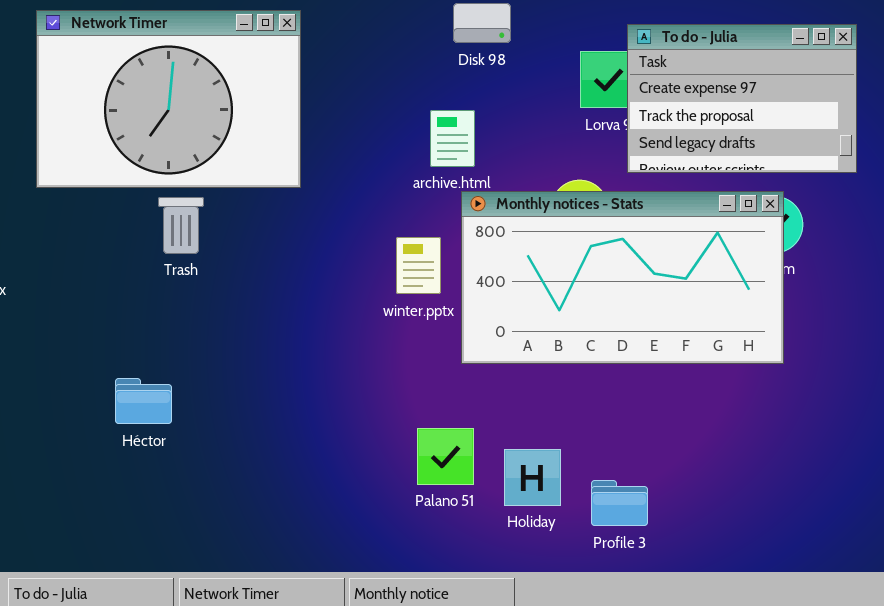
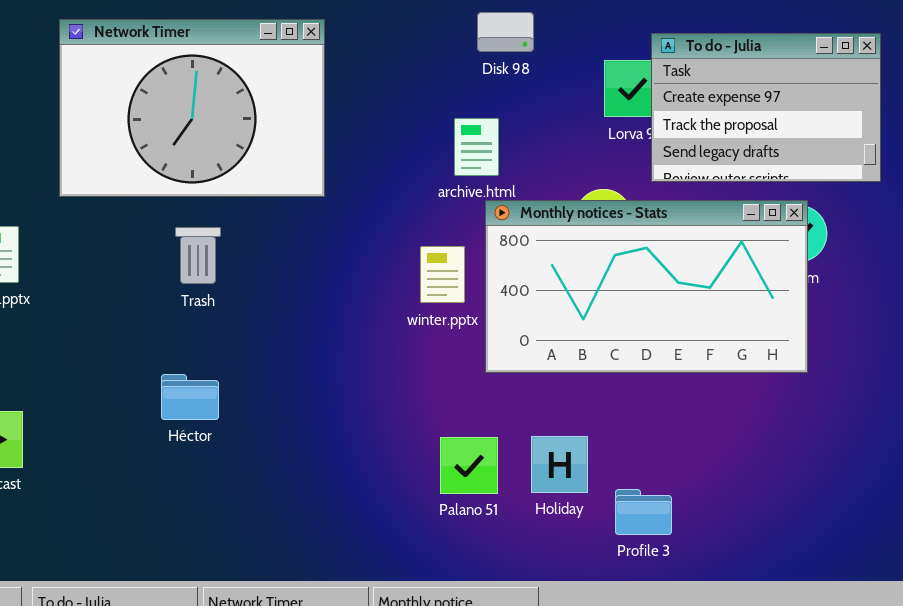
Trash: [158,197,204,254] -> [175,227,221,284], moved
Héctor: [115,378,172,424] -> [161,374,219,420], moved
Holiday: [504,449,561,506] -> [531,436,588,493], moved

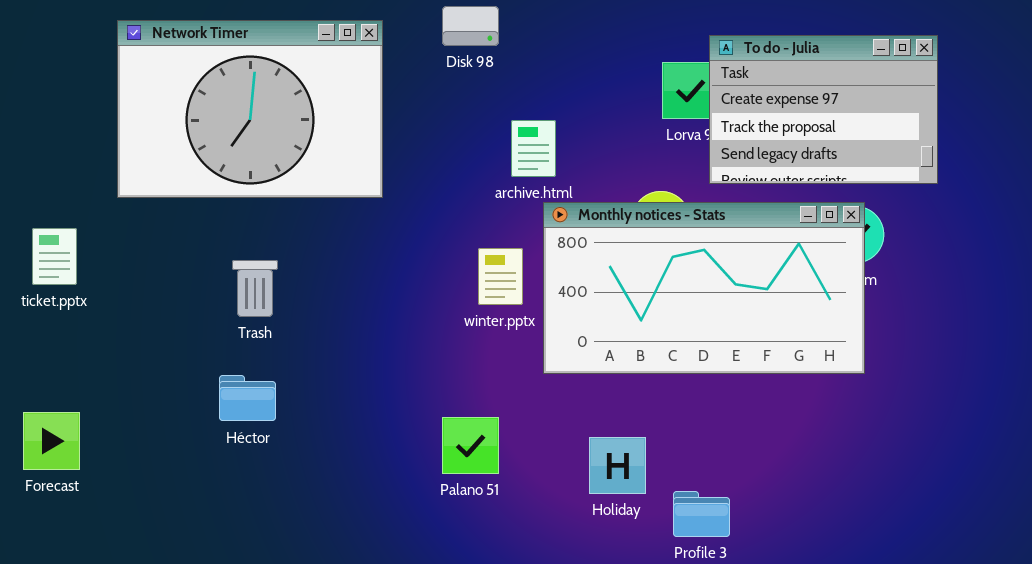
Disk 98: [477,12,534,52] -> [442,6,499,46], moved
Trash: [175,227,221,284] -> [232,260,278,317], moved
Palano 51: [440,437,498,494] -> [442,417,499,474], moved

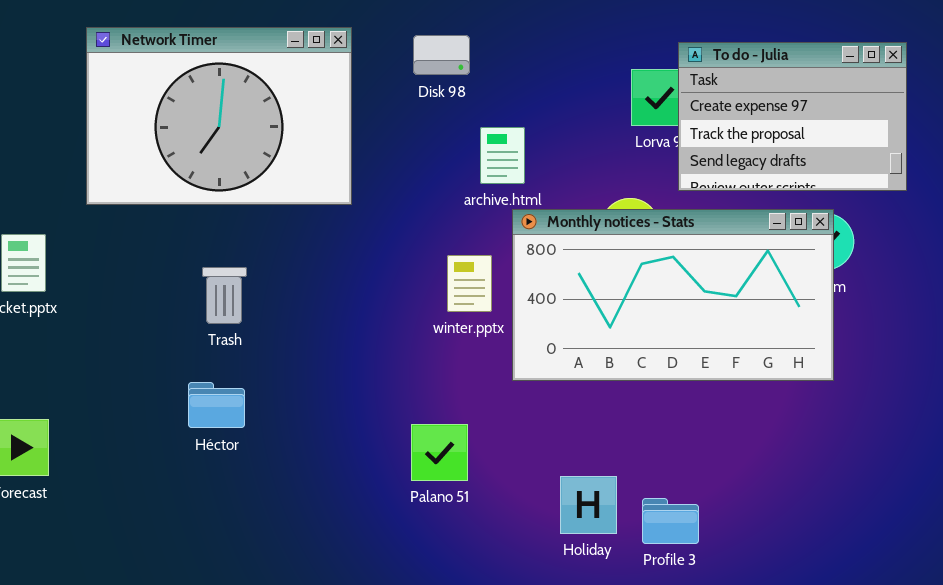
Disk 98: [442,6,499,46] -> [413,35,470,75], moved
Holiday: [589,437,646,494] -> [560,476,617,534], moved

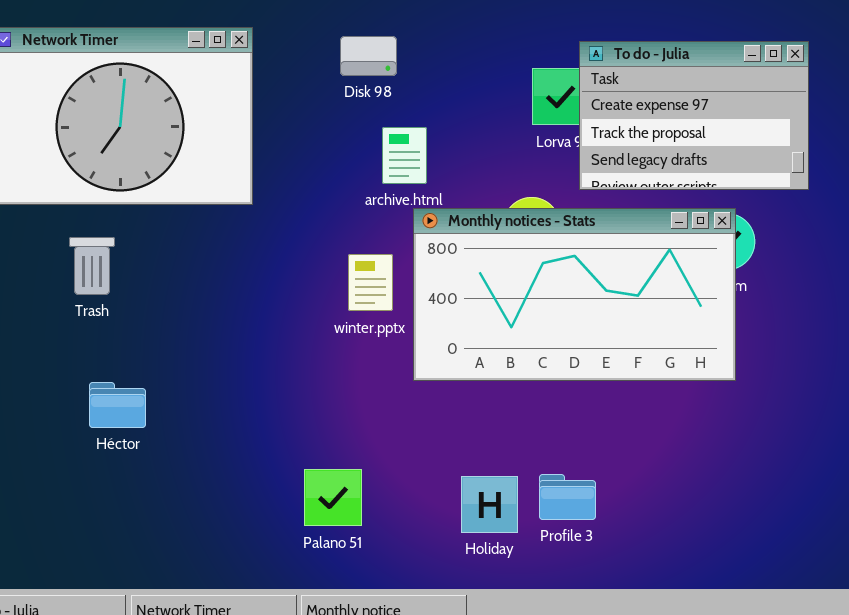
Disk 98: [413,35,470,75] -> [340,36,397,76], moved
Trash: [202,267,247,324] -> [69,237,115,295], moved
Palano 51: [411,424,468,481] -> [304,469,362,526], moved
Profile 3: [642,498,699,544] -> [539,474,596,520], moved

